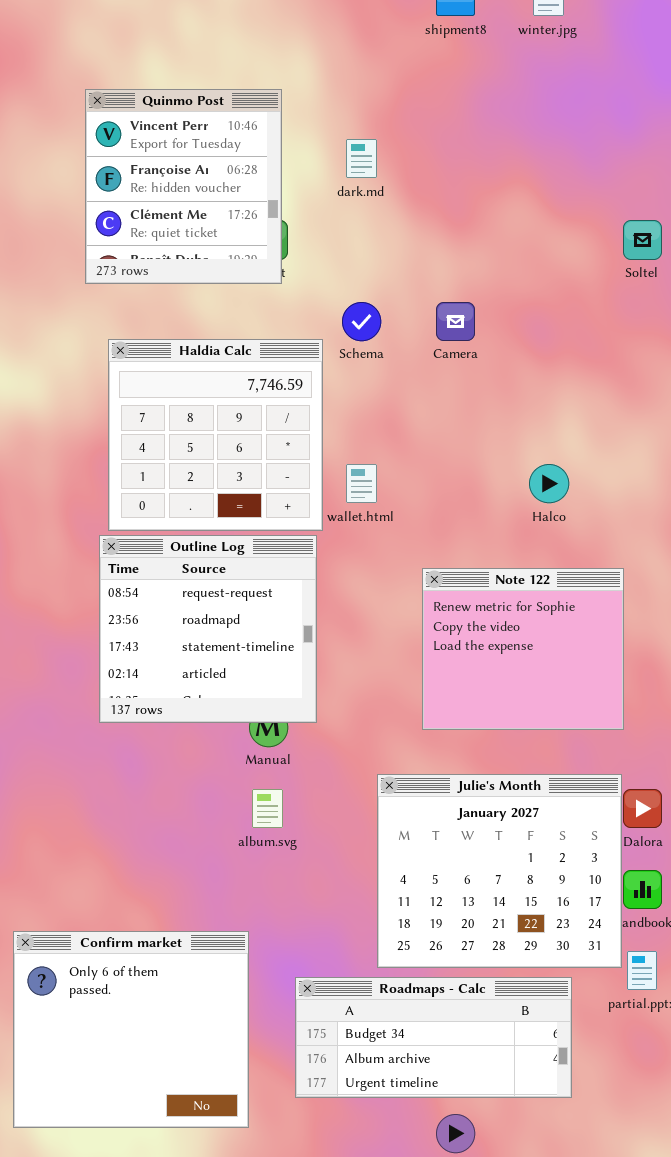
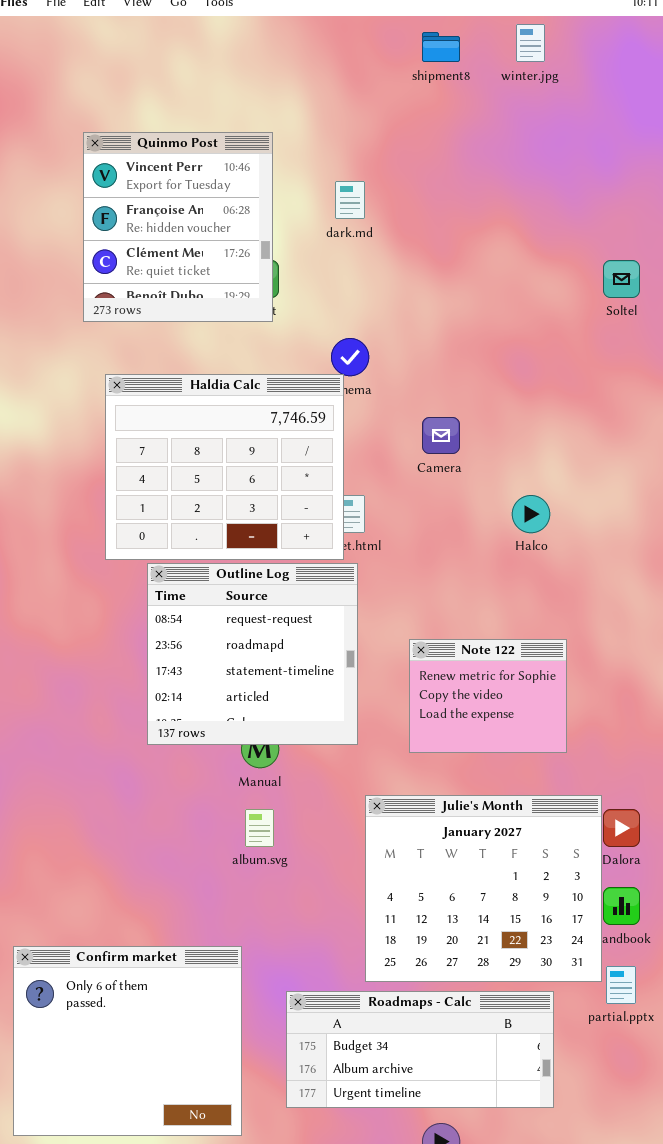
Camera: [436,302,475,341] -> [422,417,460,454], moved
Haldia Calc: [108,339,323,531] -> [105,374,344,560], resized
Outline Log: [99,535,317,723] -> [147,563,358,745], moved
Note 122: [422,568,624,730] -> [409,639,567,753], resized

